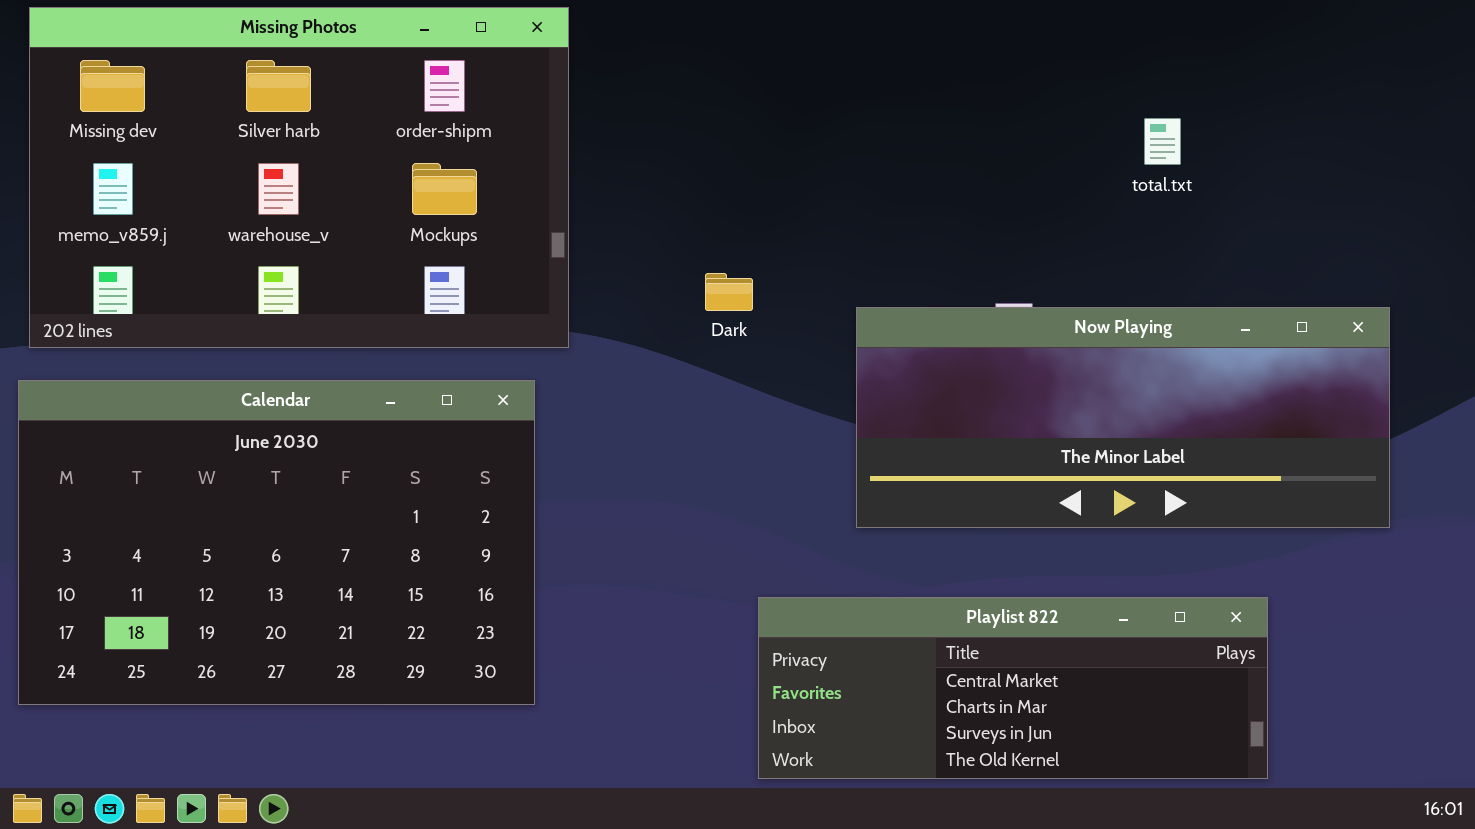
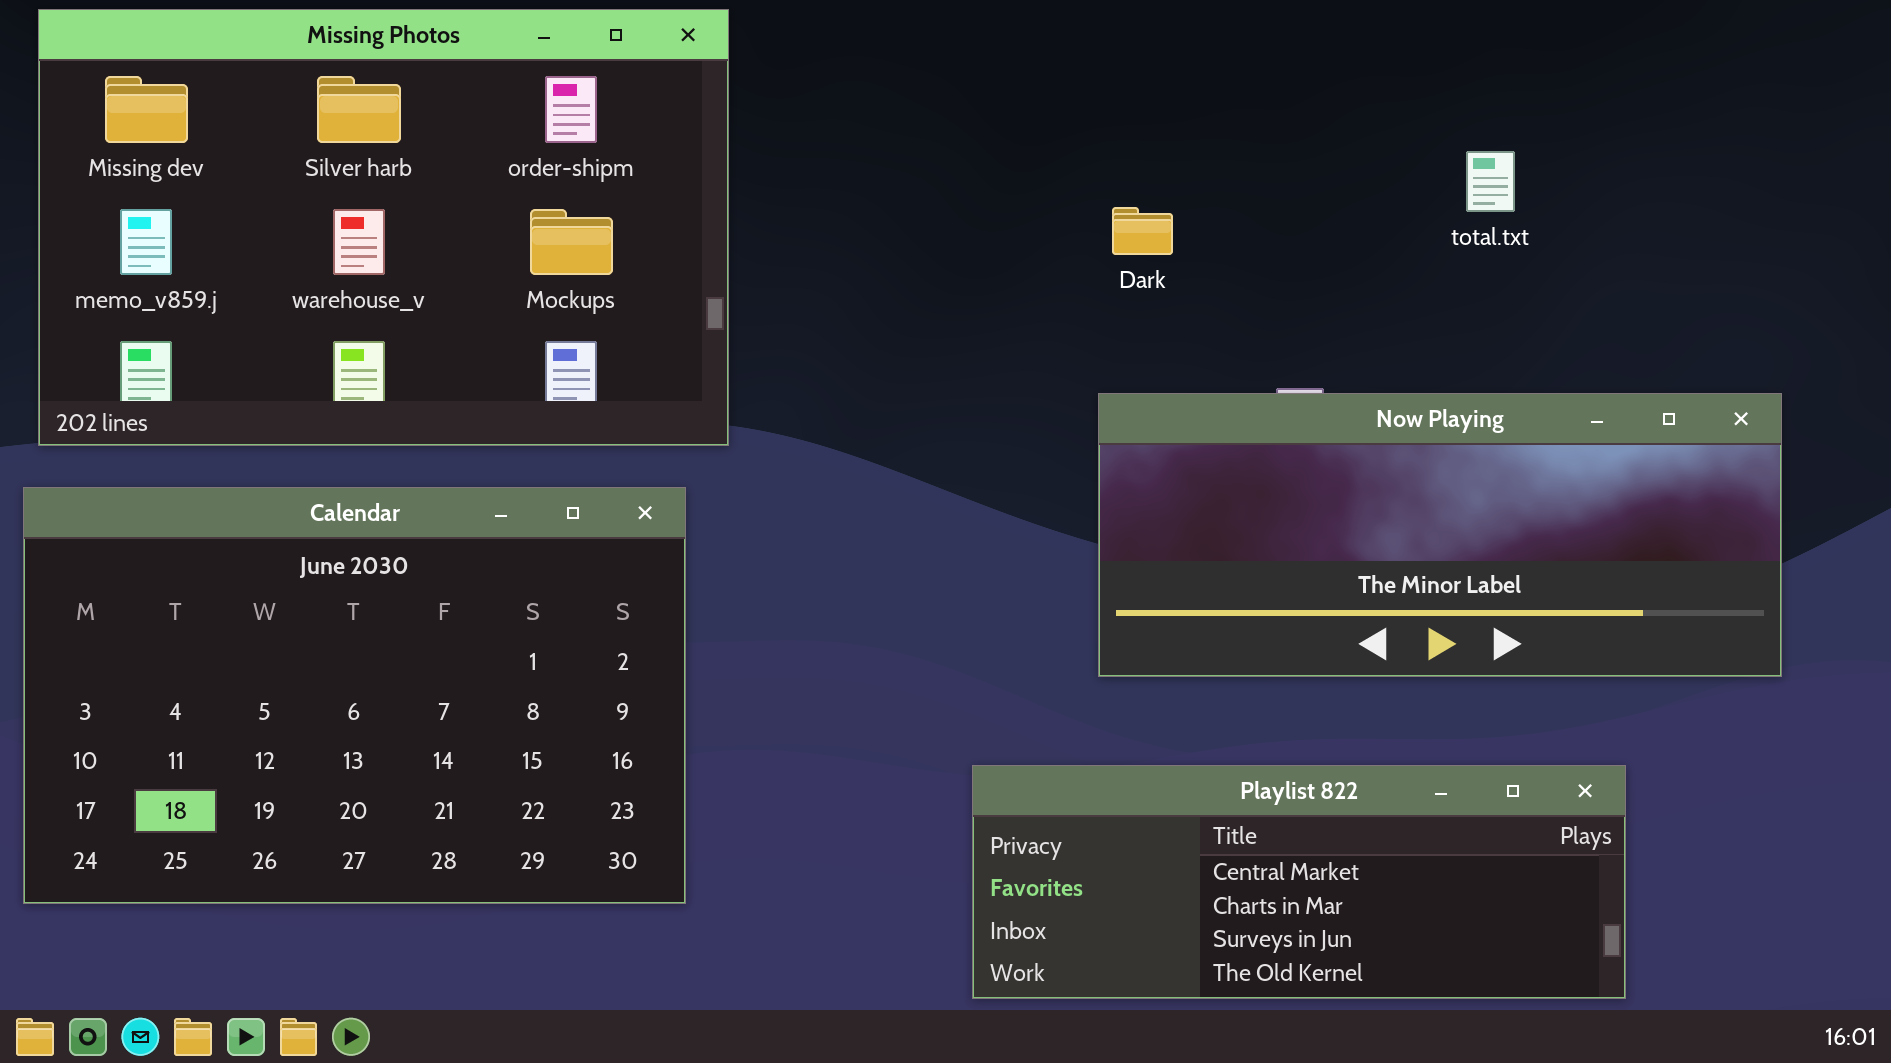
Dark: [705,273,753,311] -> [1112,207,1173,255], moved

